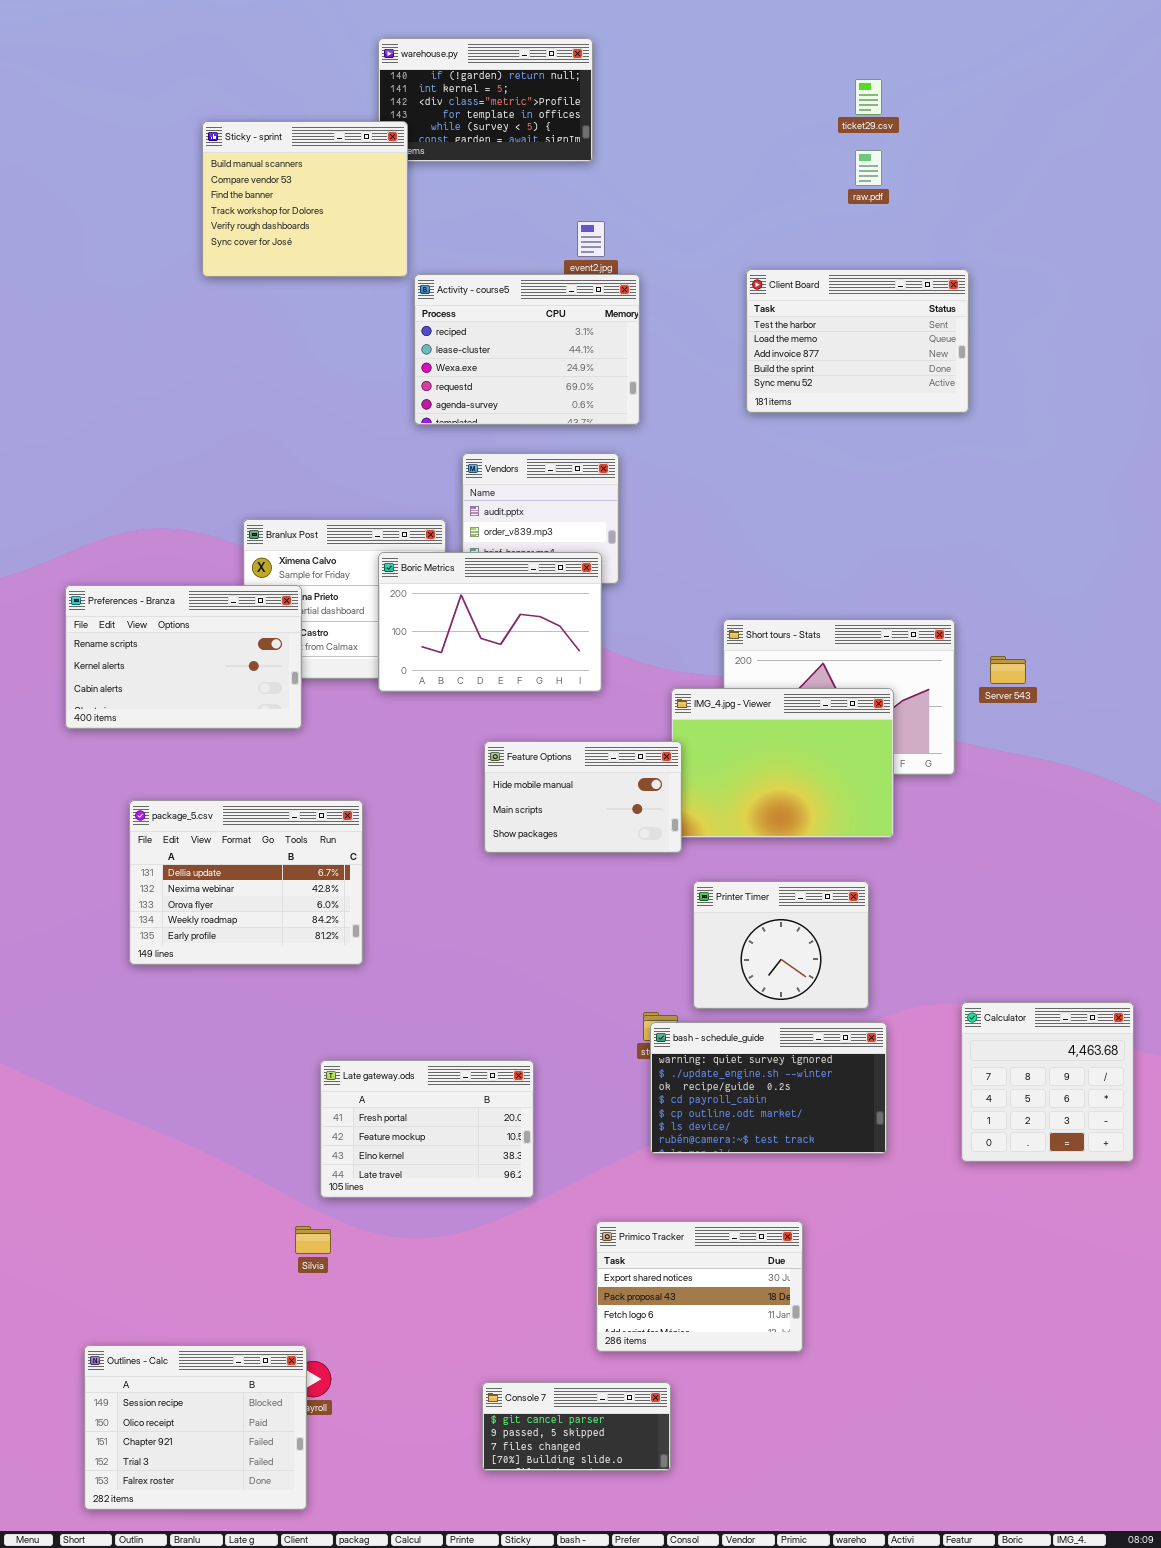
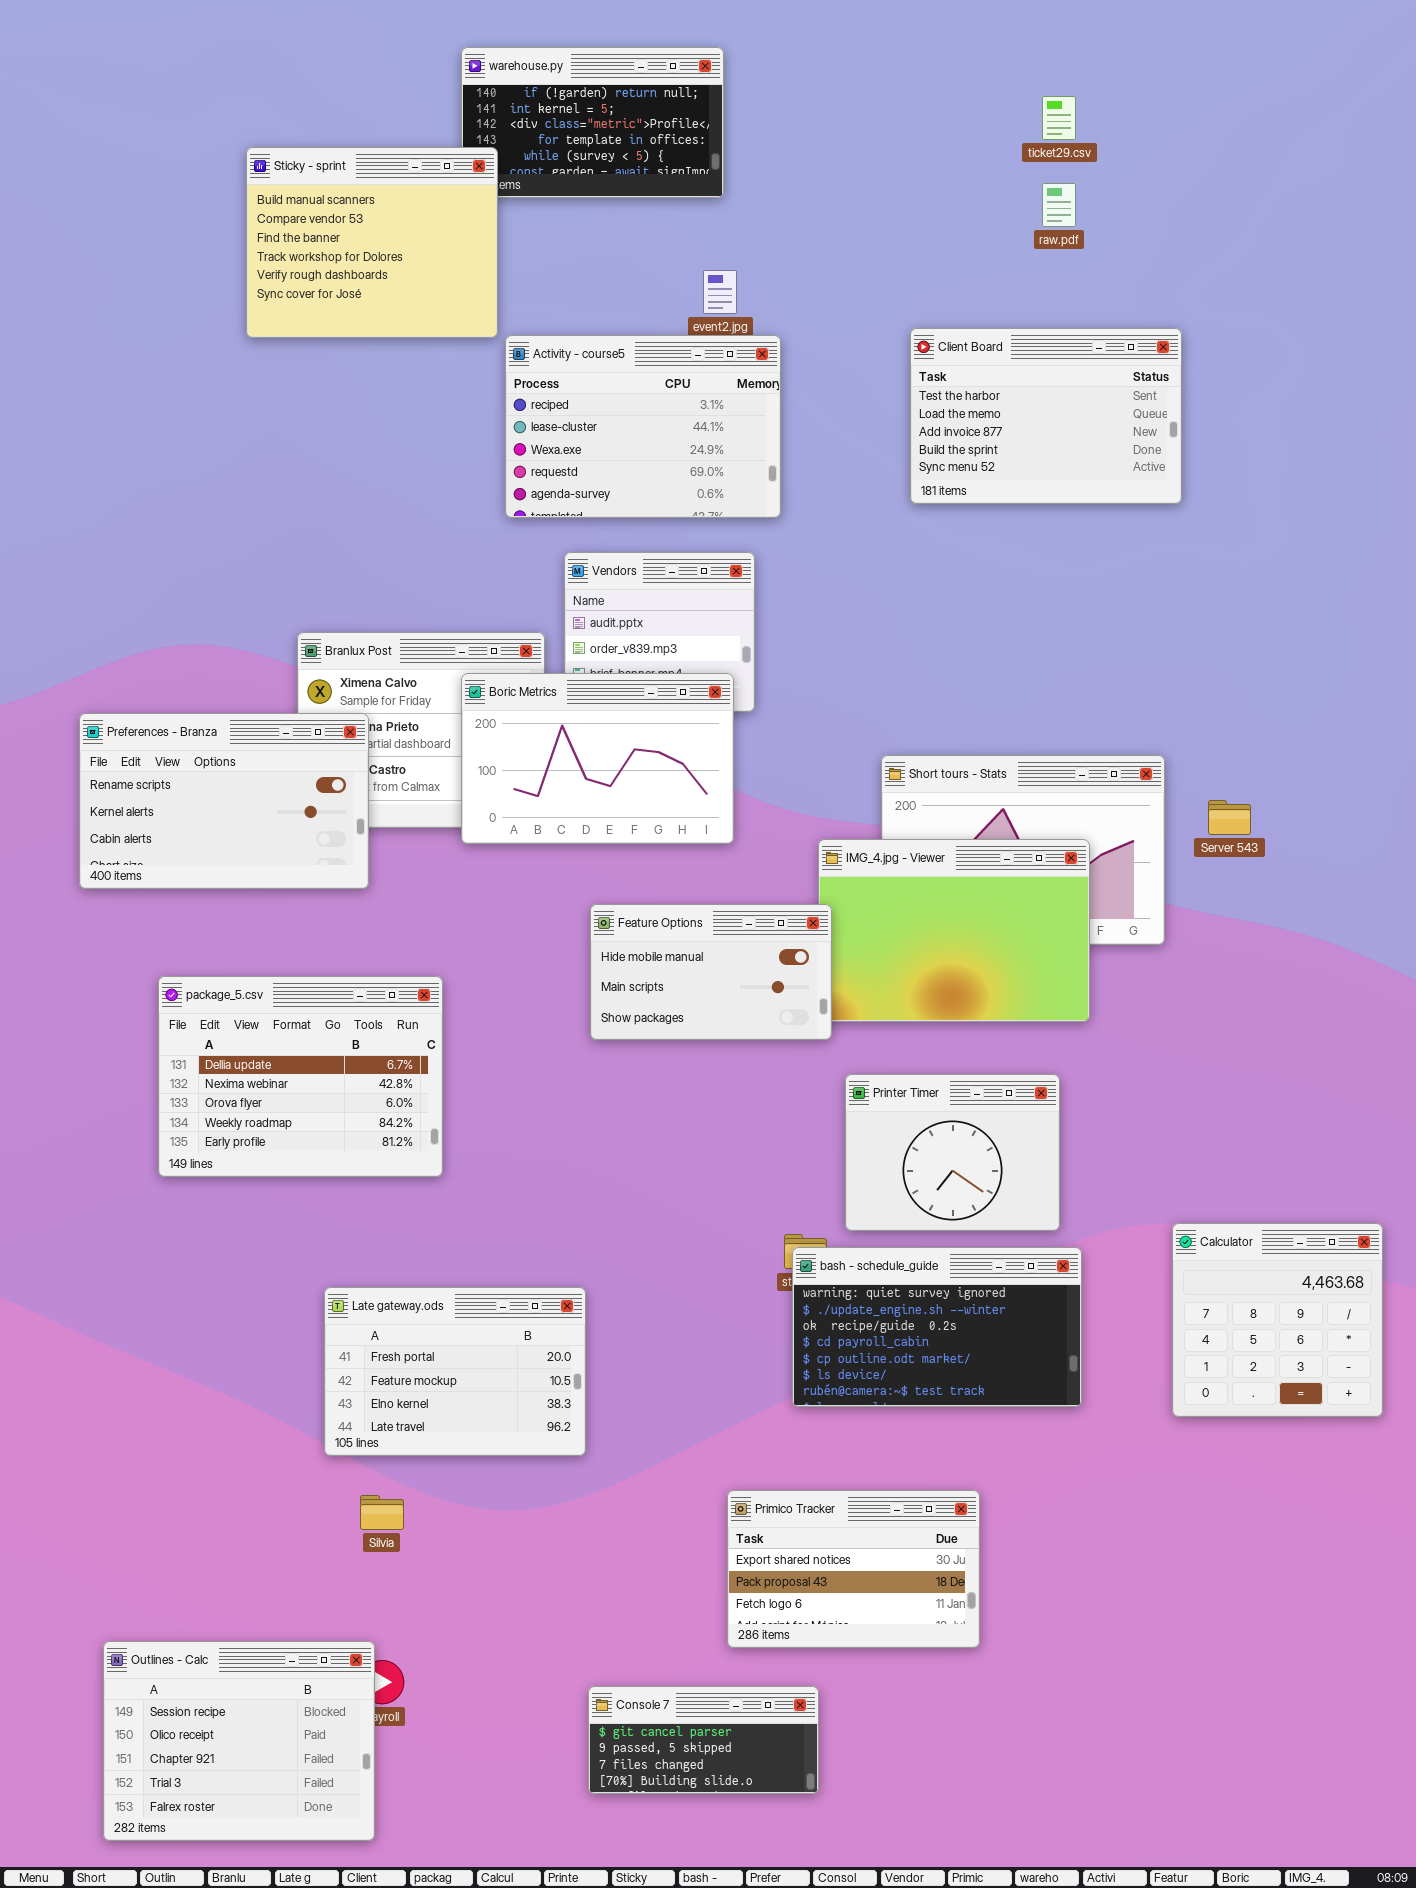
Late gateway.ods: [320,1060,534,1198] -> [324,1287,586,1456], moved

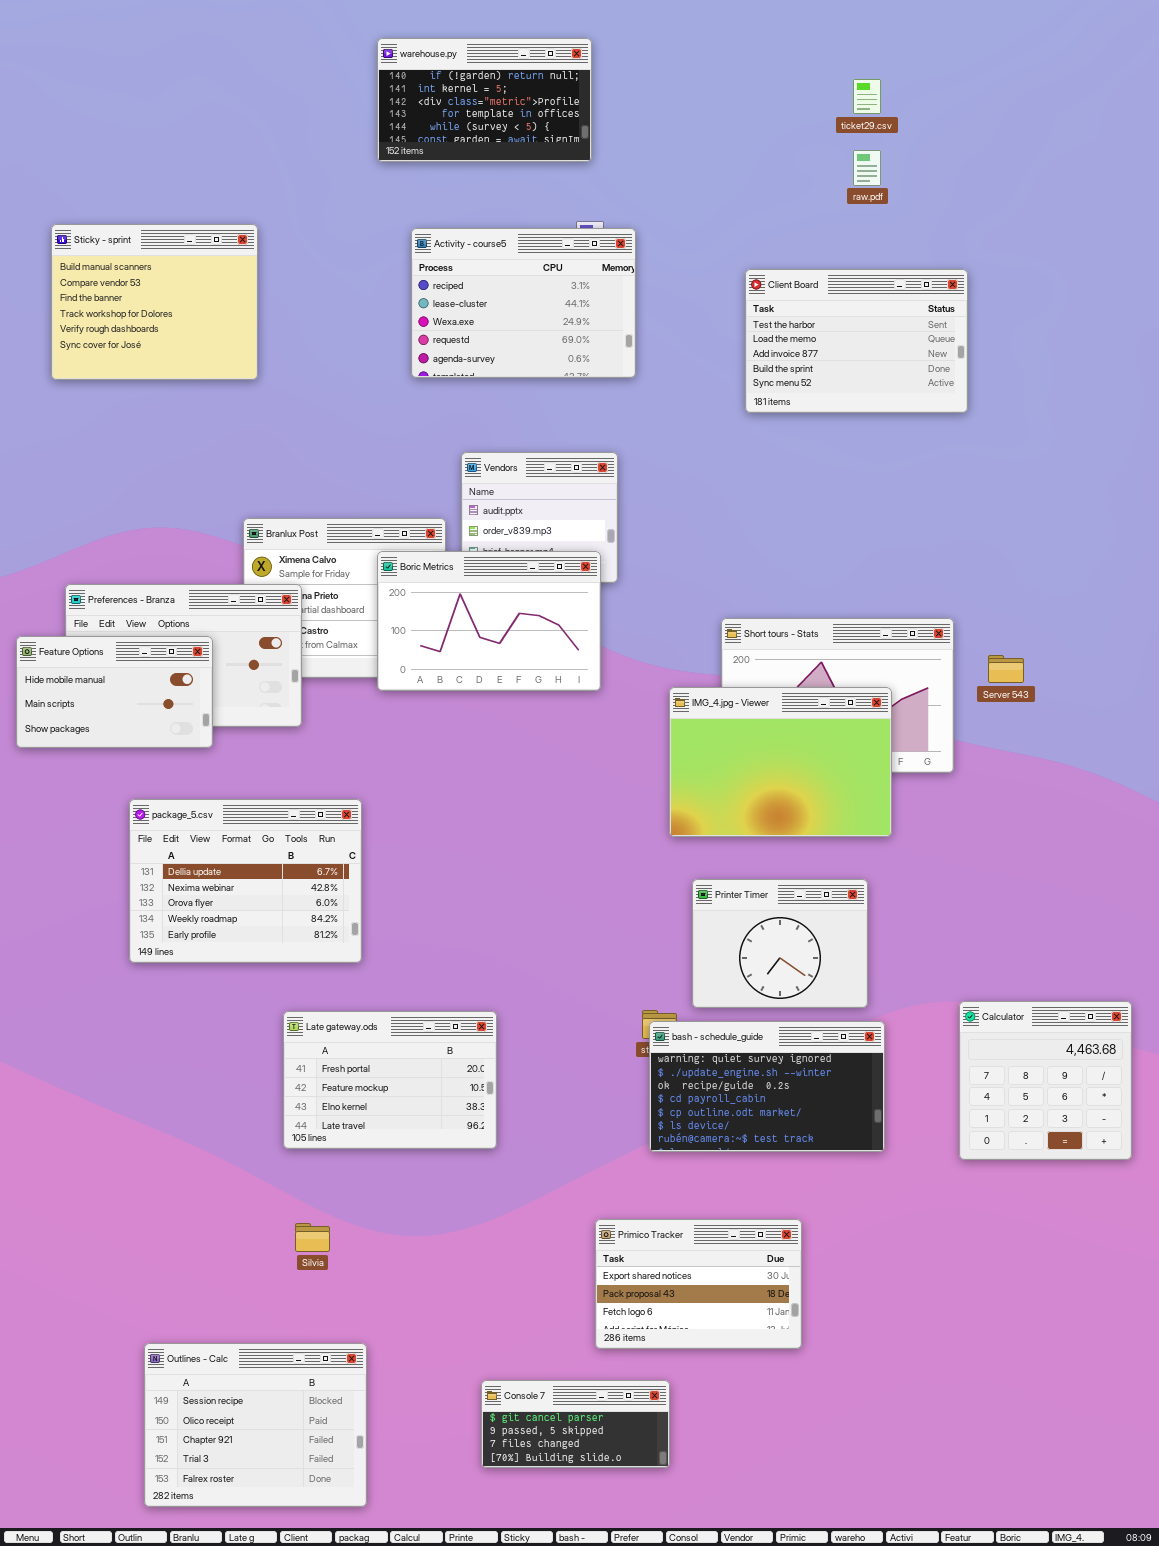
Sticky - sprint: [246,147,498,338] -> [51,224,258,380], moved
Activity - course5: [505,335,781,518] -> [411,228,636,378], moved
Feature Options: [590,904,832,1040] -> [16,636,213,748], moved
Late gateway.ods: [324,1287,586,1456] -> [283,1011,497,1149], moved
Outlines - Calc: [103,1641,375,1841] -> [144,1343,367,1507], moved

